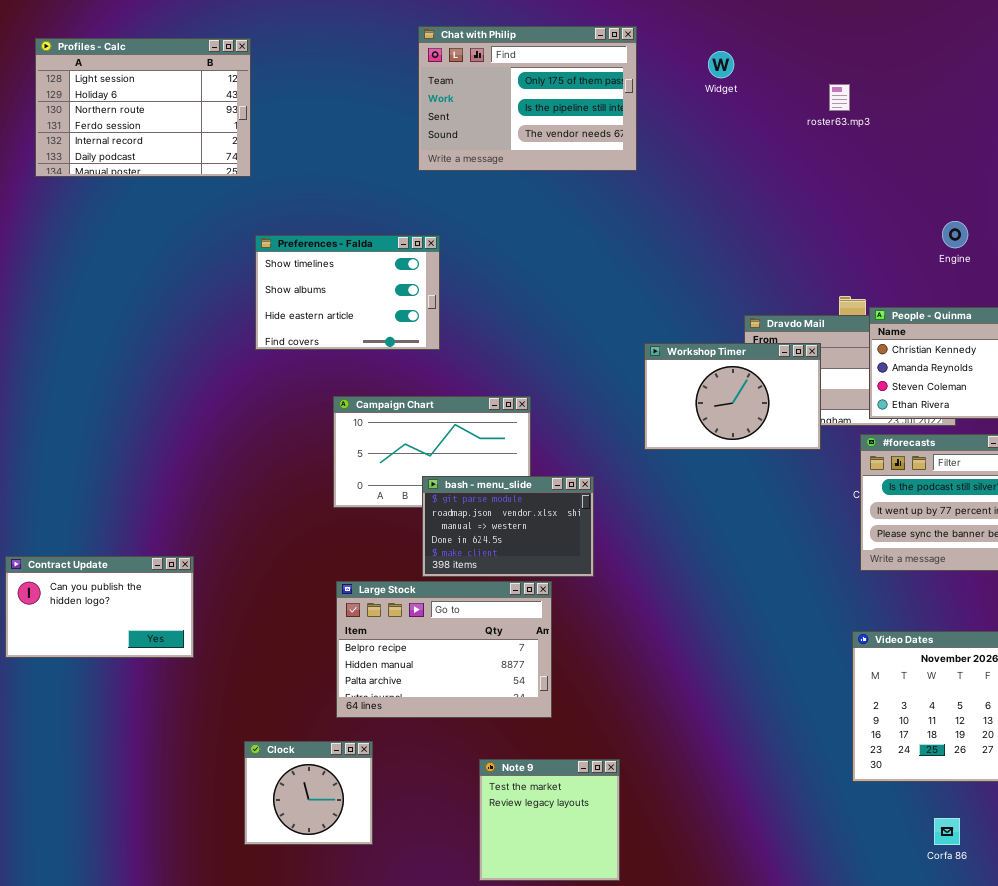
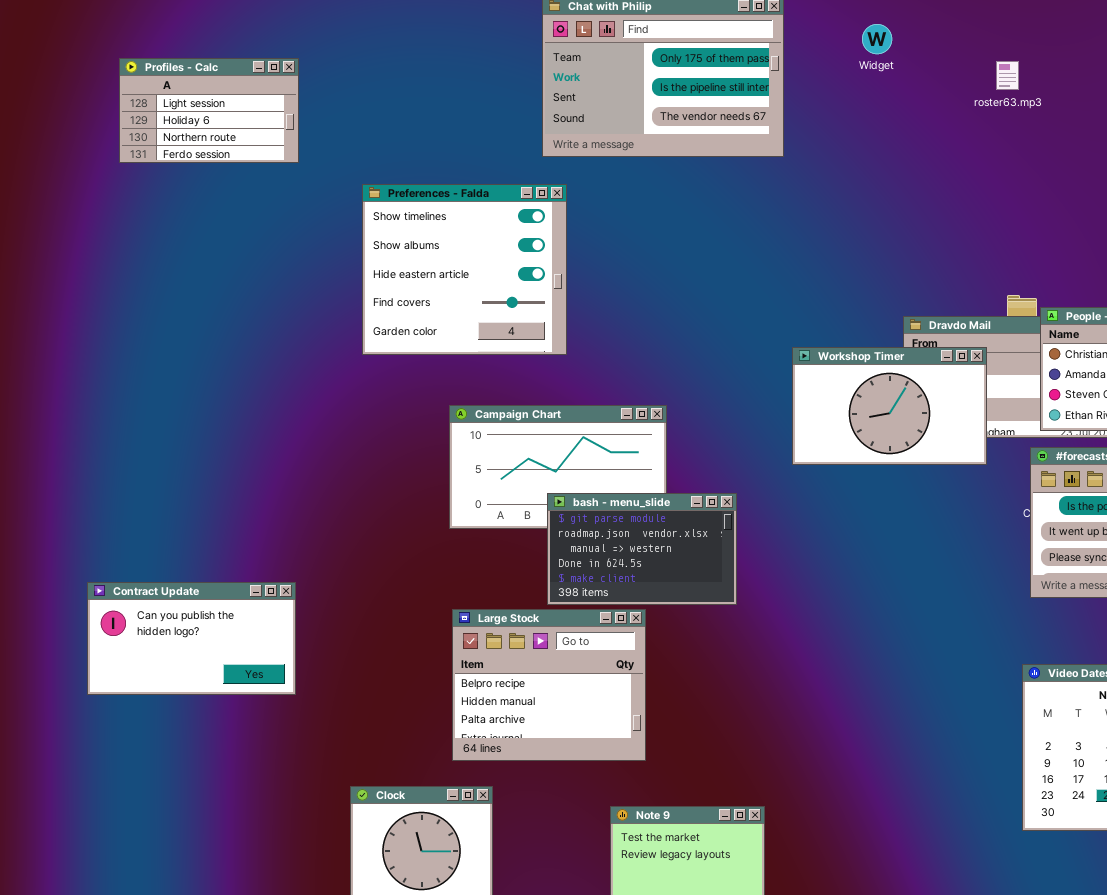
Profiles - Calc: [35,38,251,177] -> [119,58,299,163], resized
Preferences - Falda: [255,235,440,350] -> [362,184,567,355], resized
Large Stock: [336,581,552,718] -> [452,609,646,761], resized

